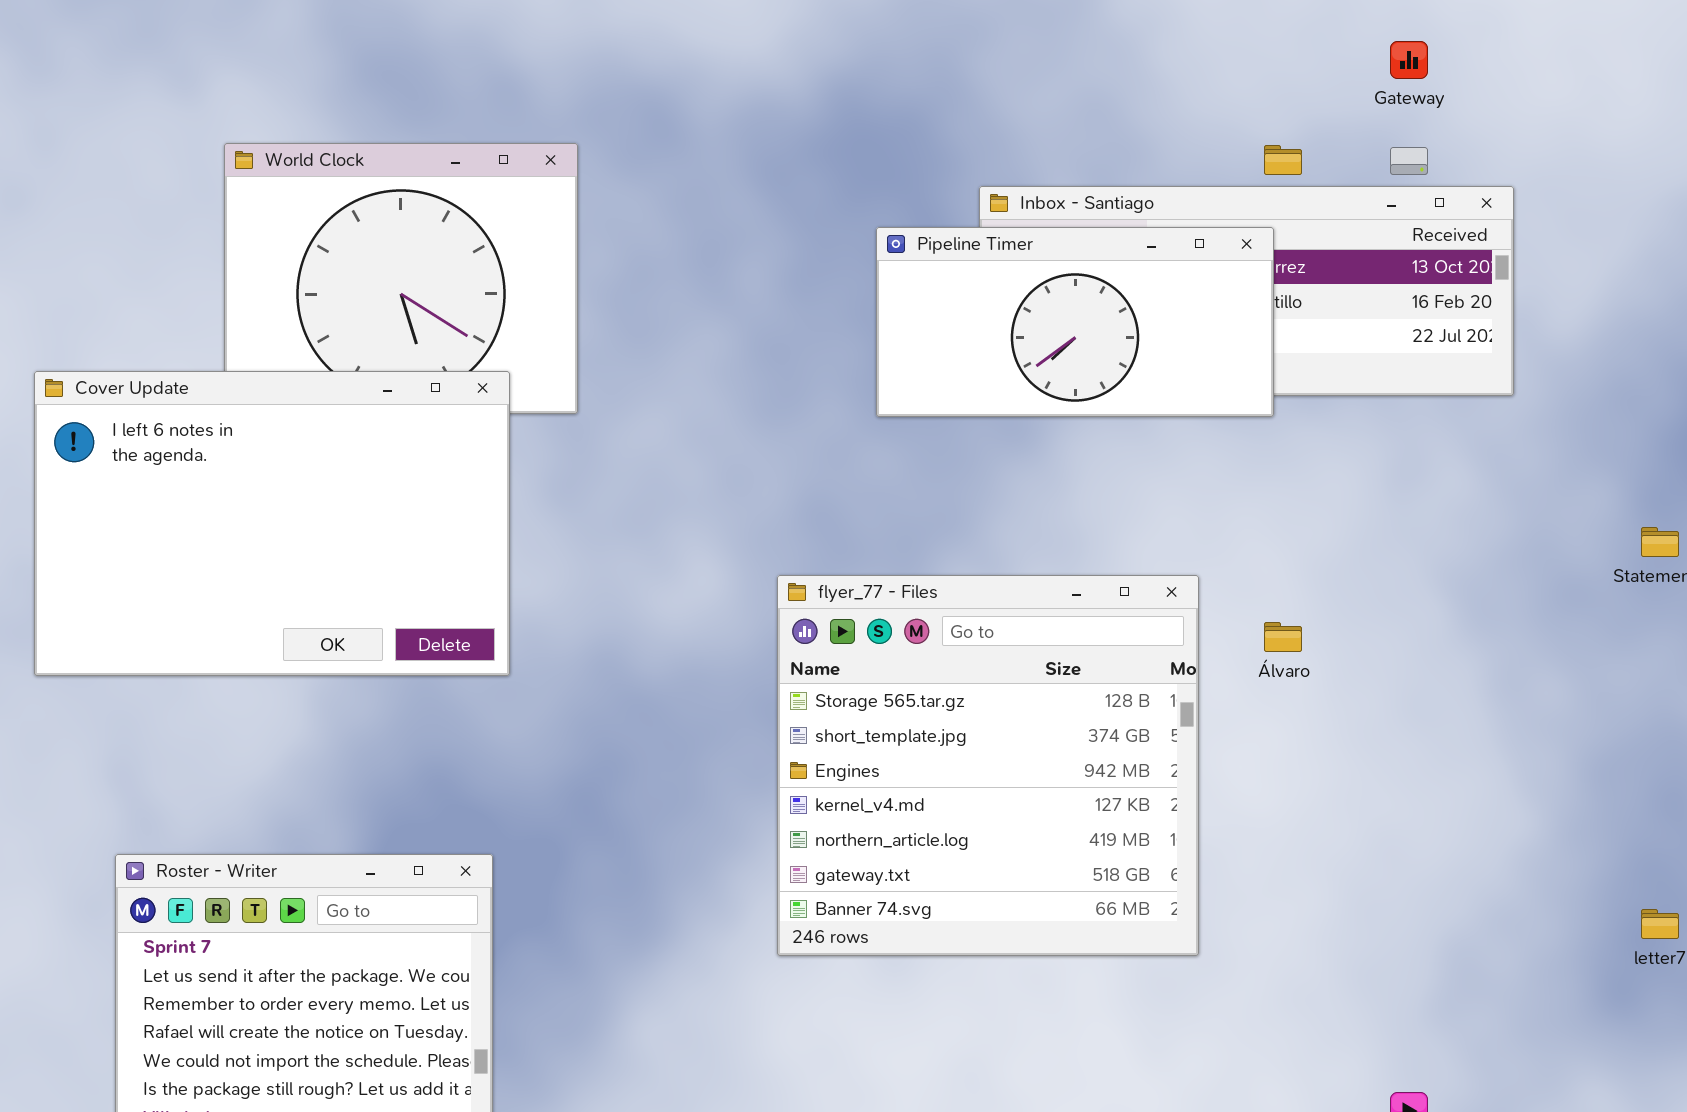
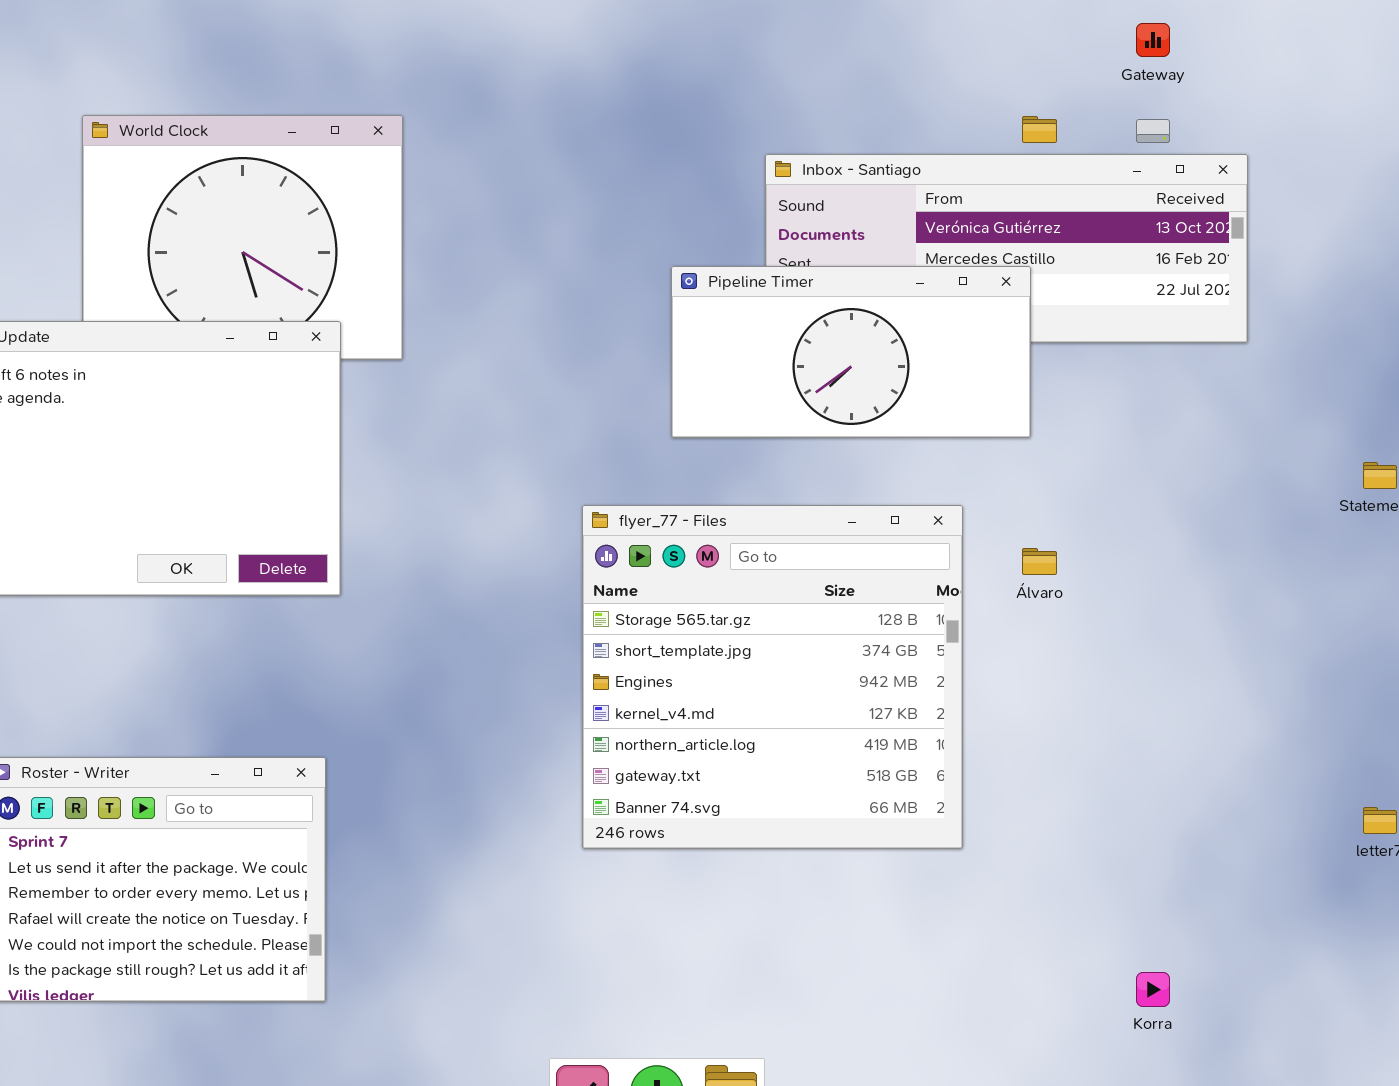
Pipeline Timer: [876,227,1274,417] -> [671,266,1031,438], moved

